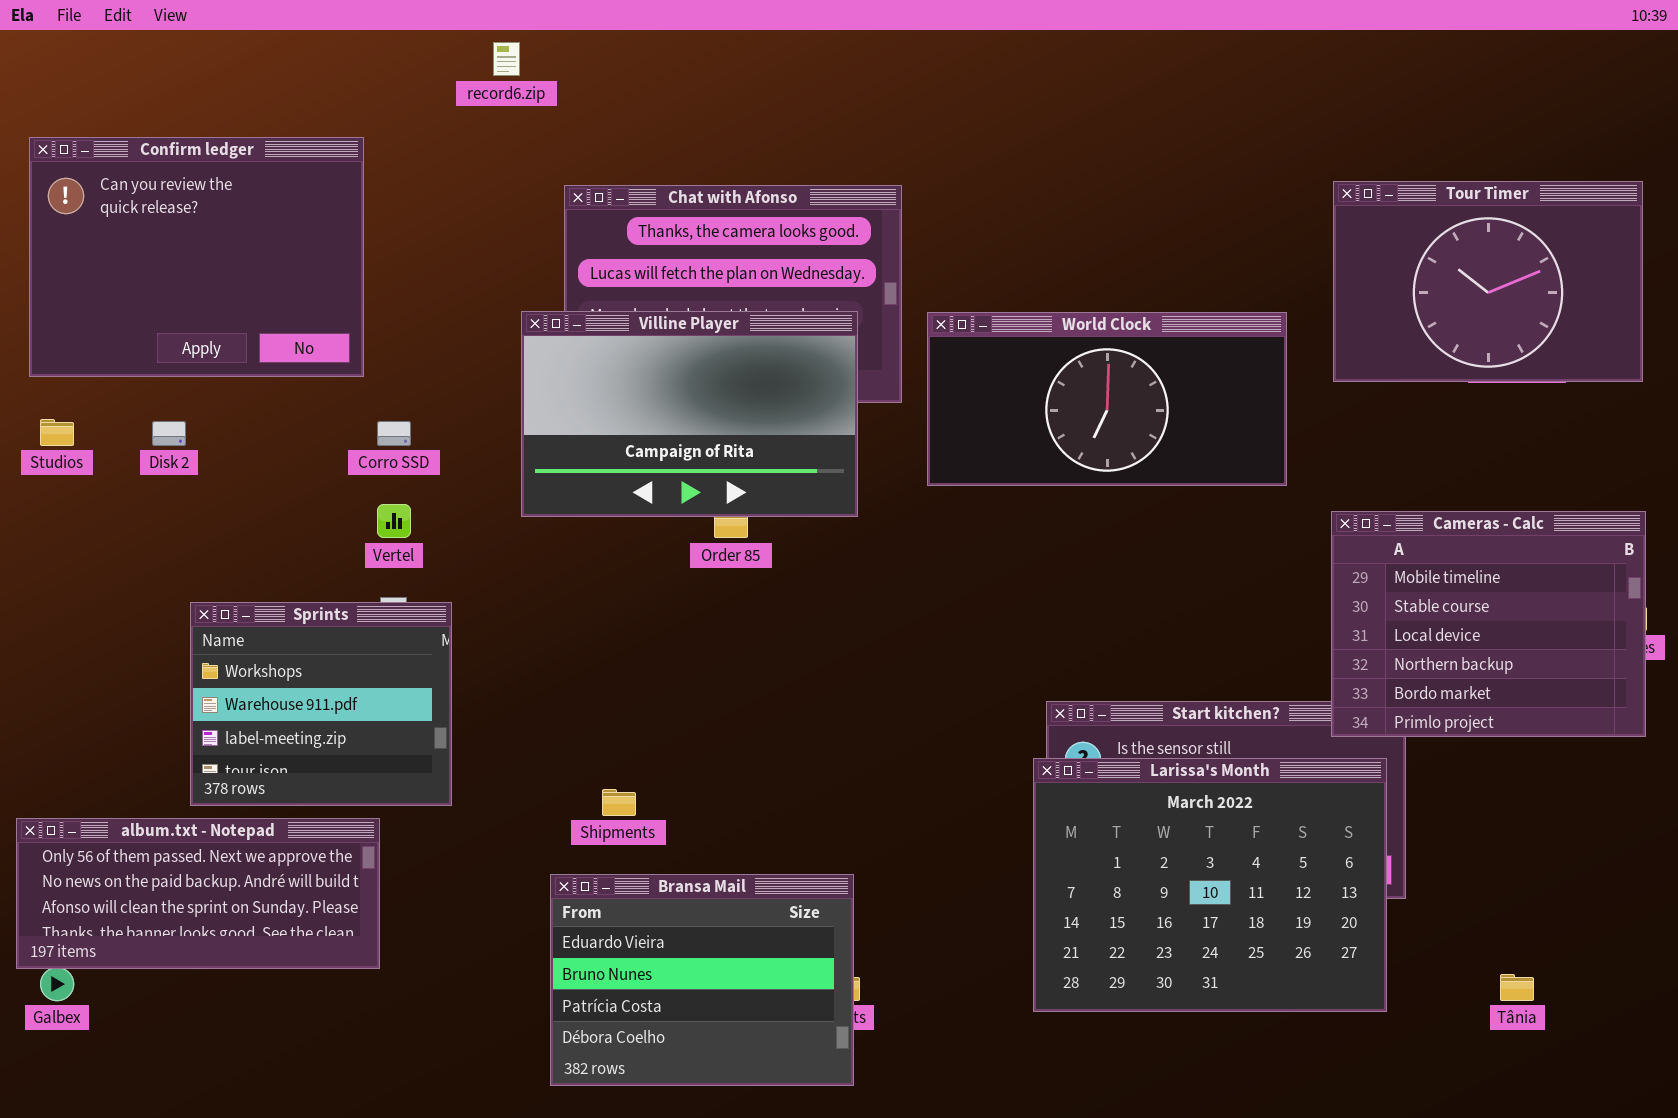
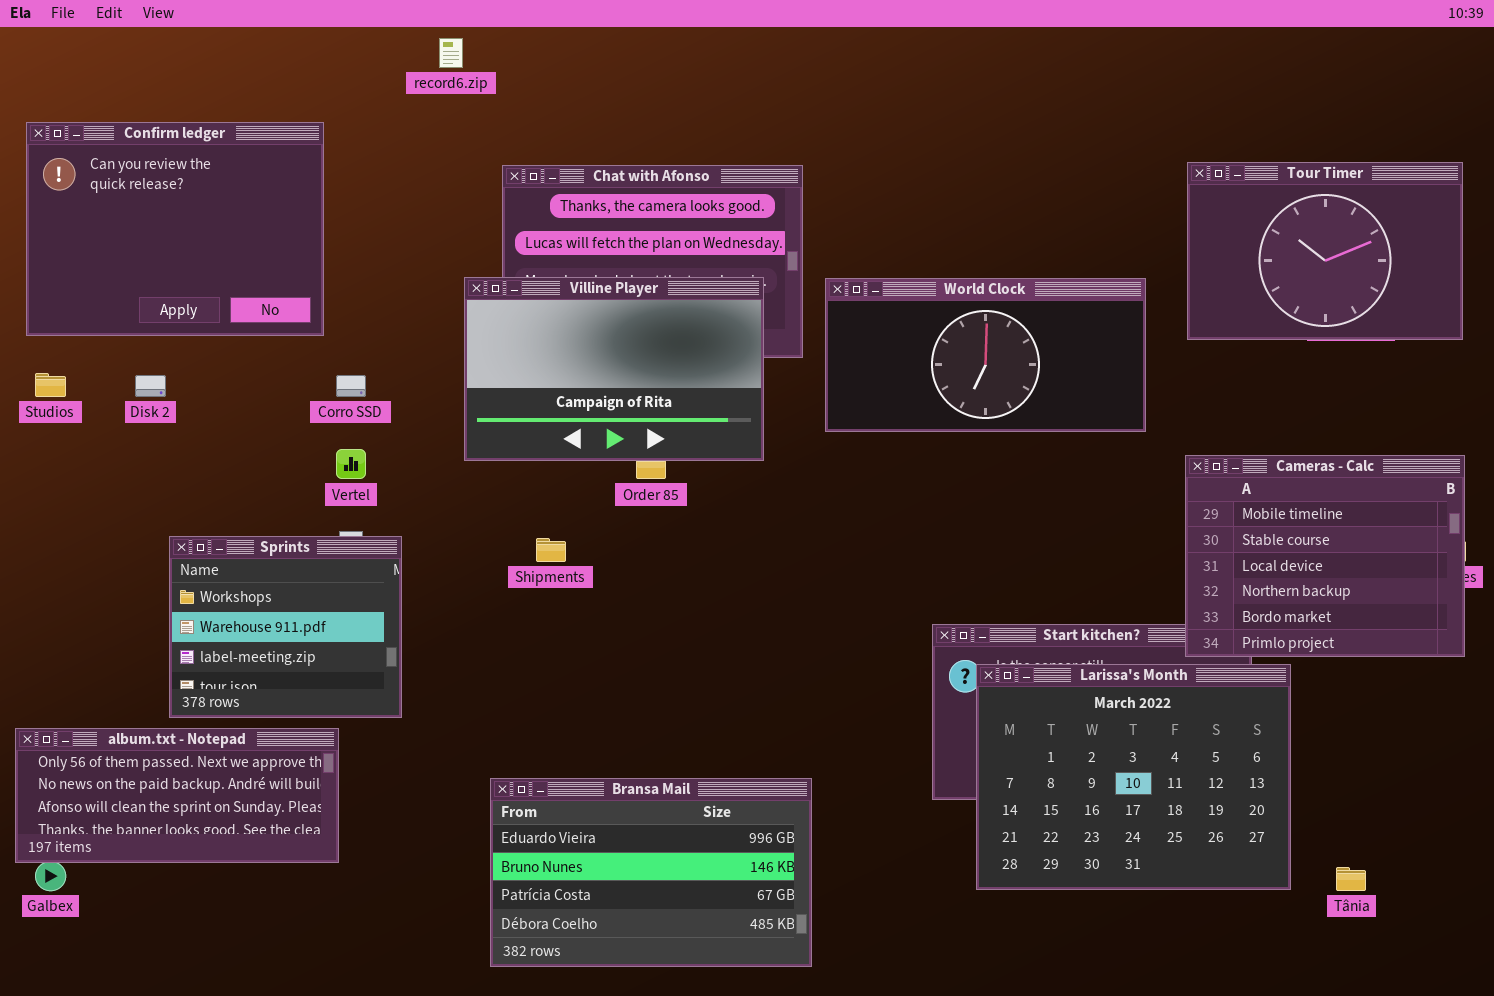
Larissa's Month: [1033,758,1387,1012] -> [976,664,1291,890], moved
Shipments: [602,789,636,816] -> [536,538,566,562], moved
Bransa Mail: [550,874,854,1086] -> [490,778,812,967], resized

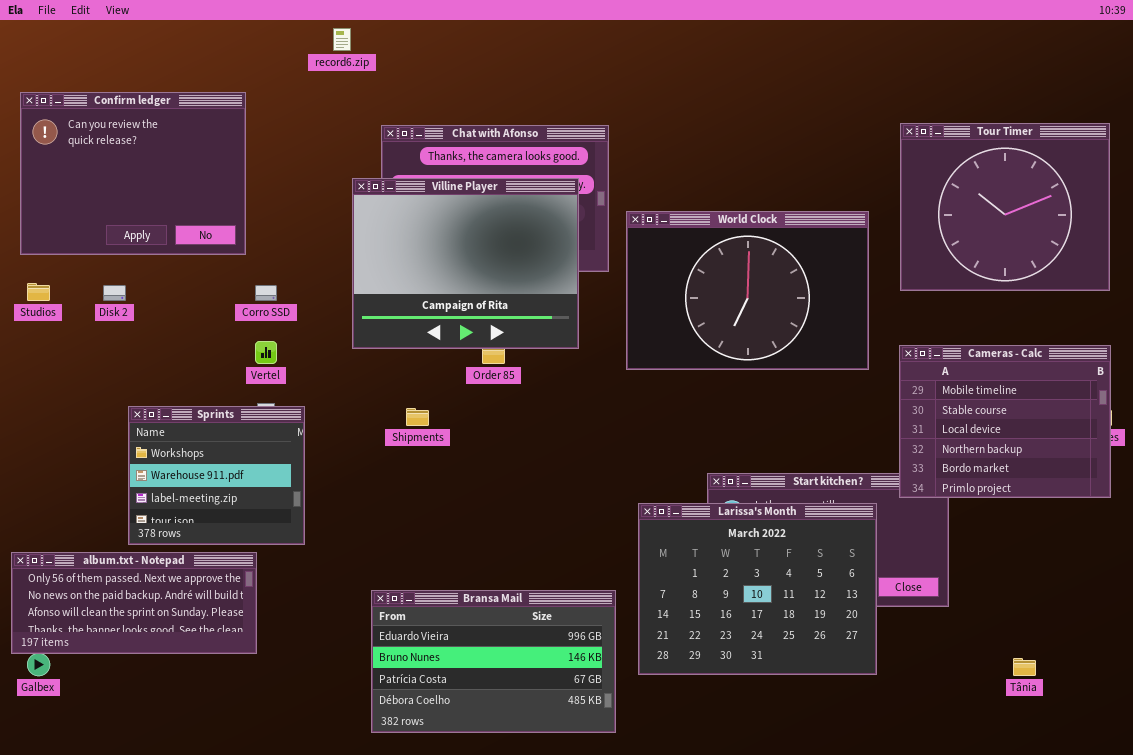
Tour Timer: [1187,162,1463,340] -> [900,123,1110,291], resized
Villine Player: [464,277,764,461] -> [352,178,579,349], resized
World Clock: [825,278,1146,432] -> [626,211,869,370], resized
Larissa's Month: [976,664,1291,890] -> [638,503,877,675], moved

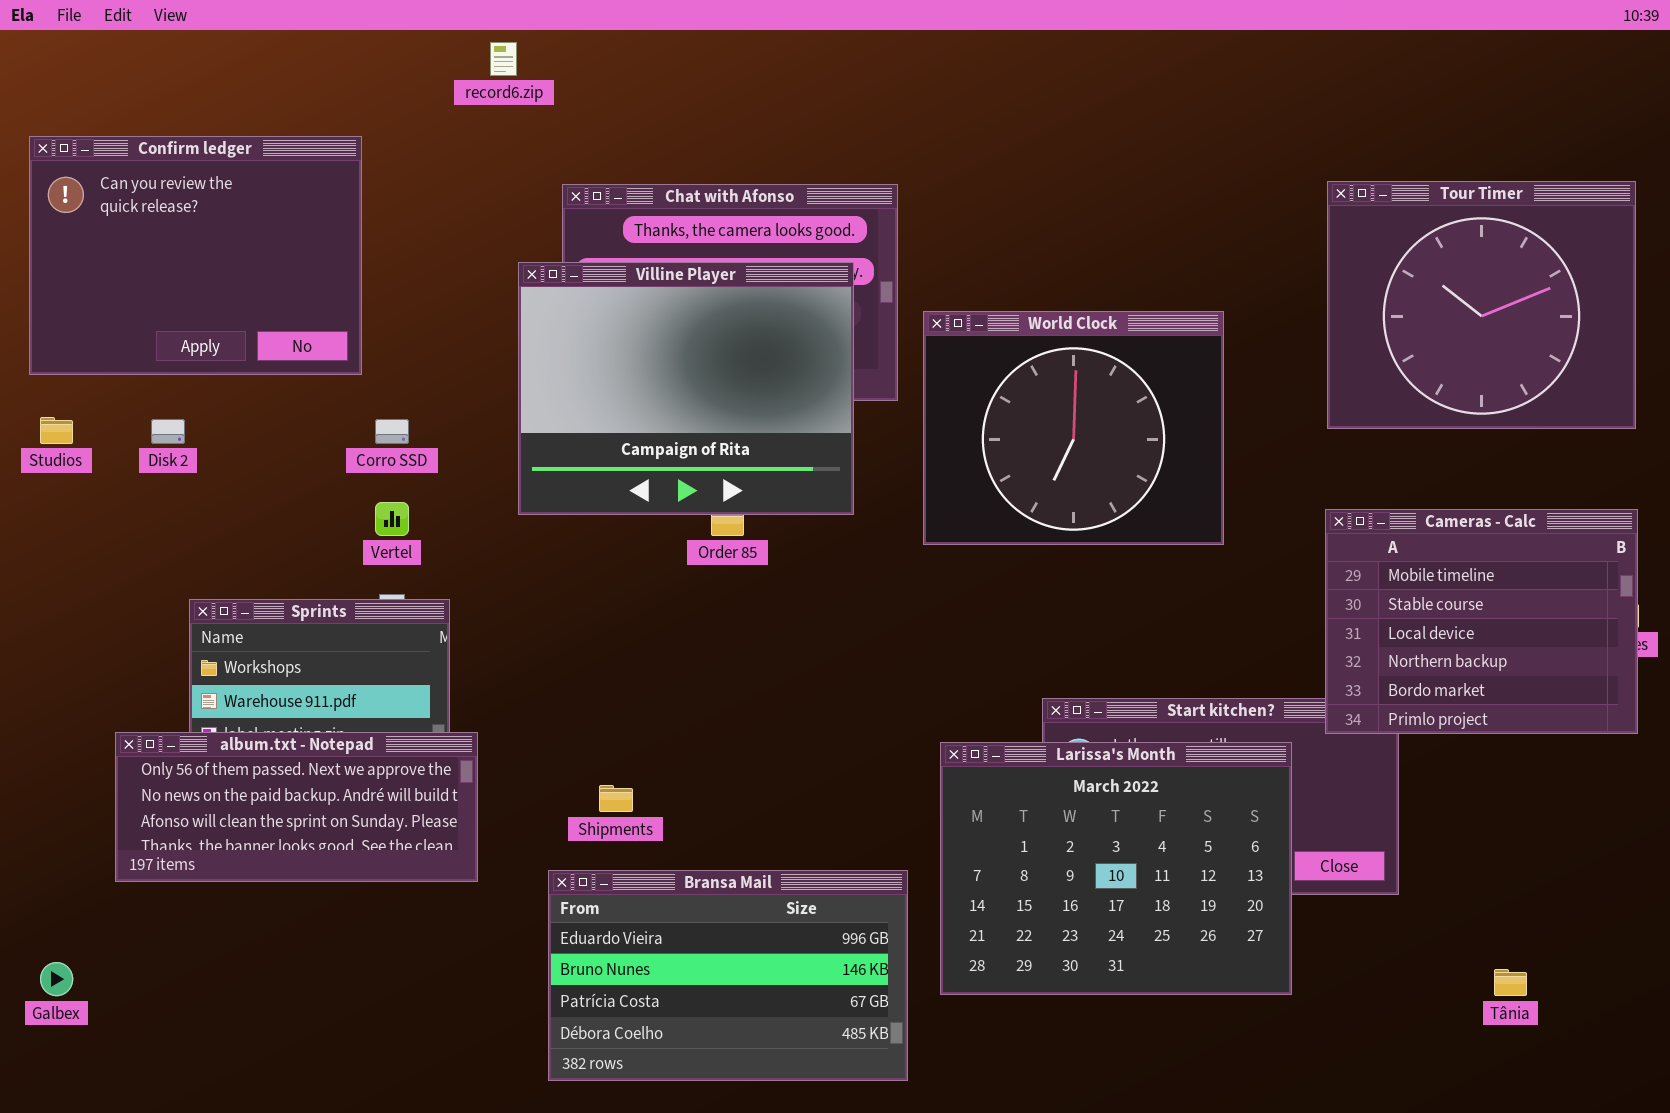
World Clock: [626,211,869,370] -> [923,311,1224,545], resized
Shipments: [406,408,429,426] -> [599,785,633,812], moved
album.txt - Notepad: [11,552,257,654] -> [115,732,478,882], moved

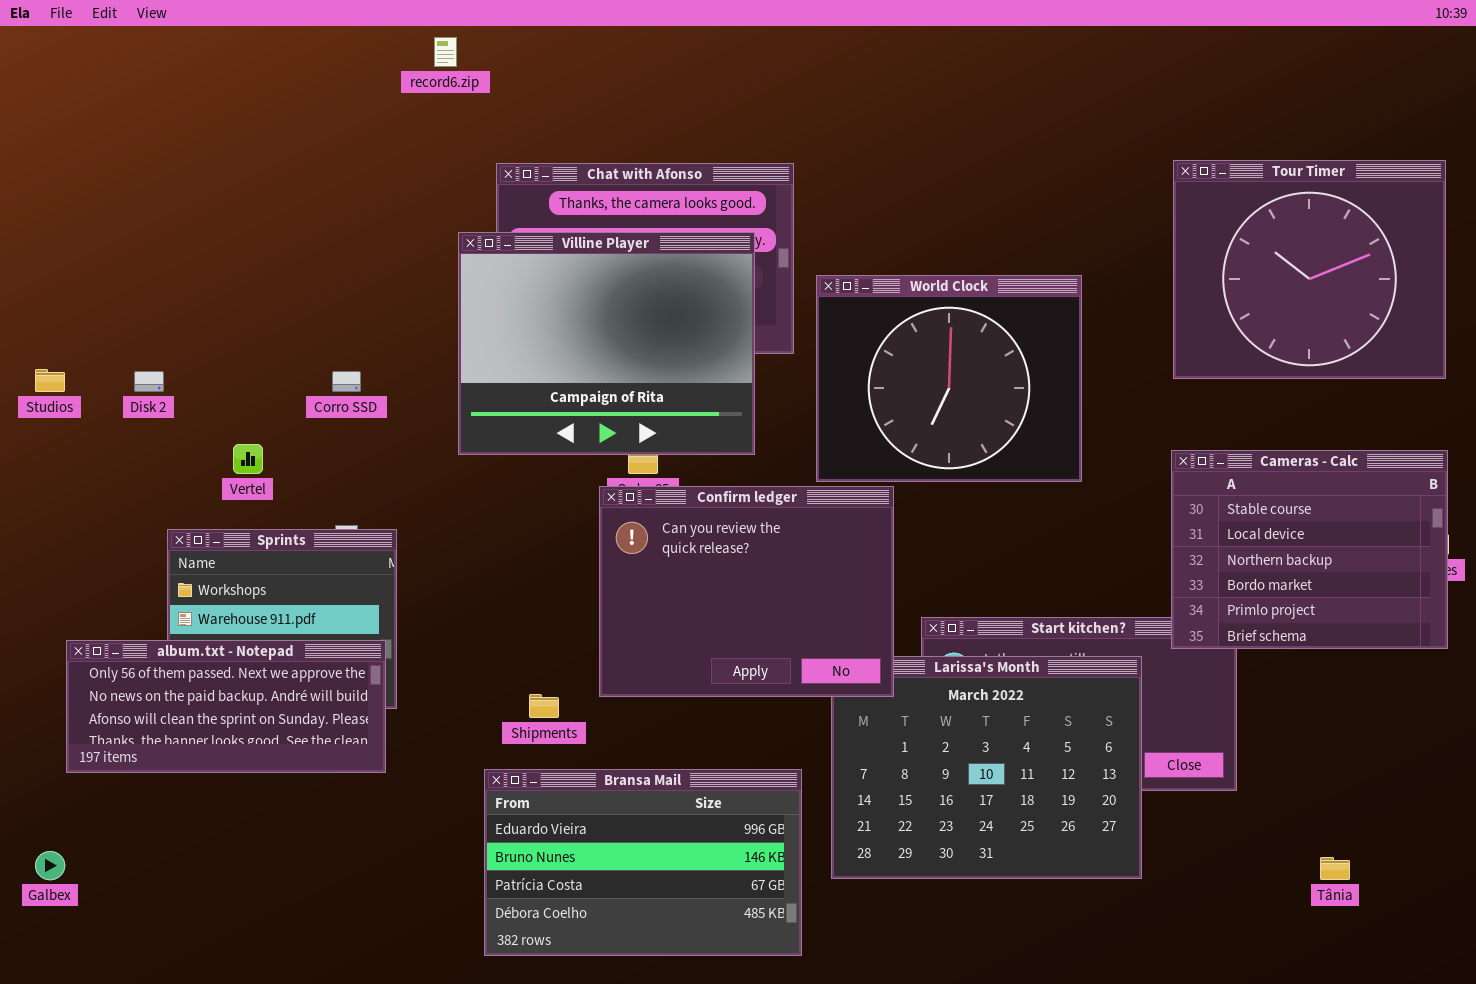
Confirm ledger: [29,136,362,375] -> [599,486,894,697], moved
Vertel: [375,502,409,536] -> [233,444,263,474], moved
Cameras - Calc: [1325,509,1638,734] -> [1171,450,1448,649], scrolled down 1 row
album.txt - Notepad: [115,732,478,882] -> [66,640,386,773], moved

